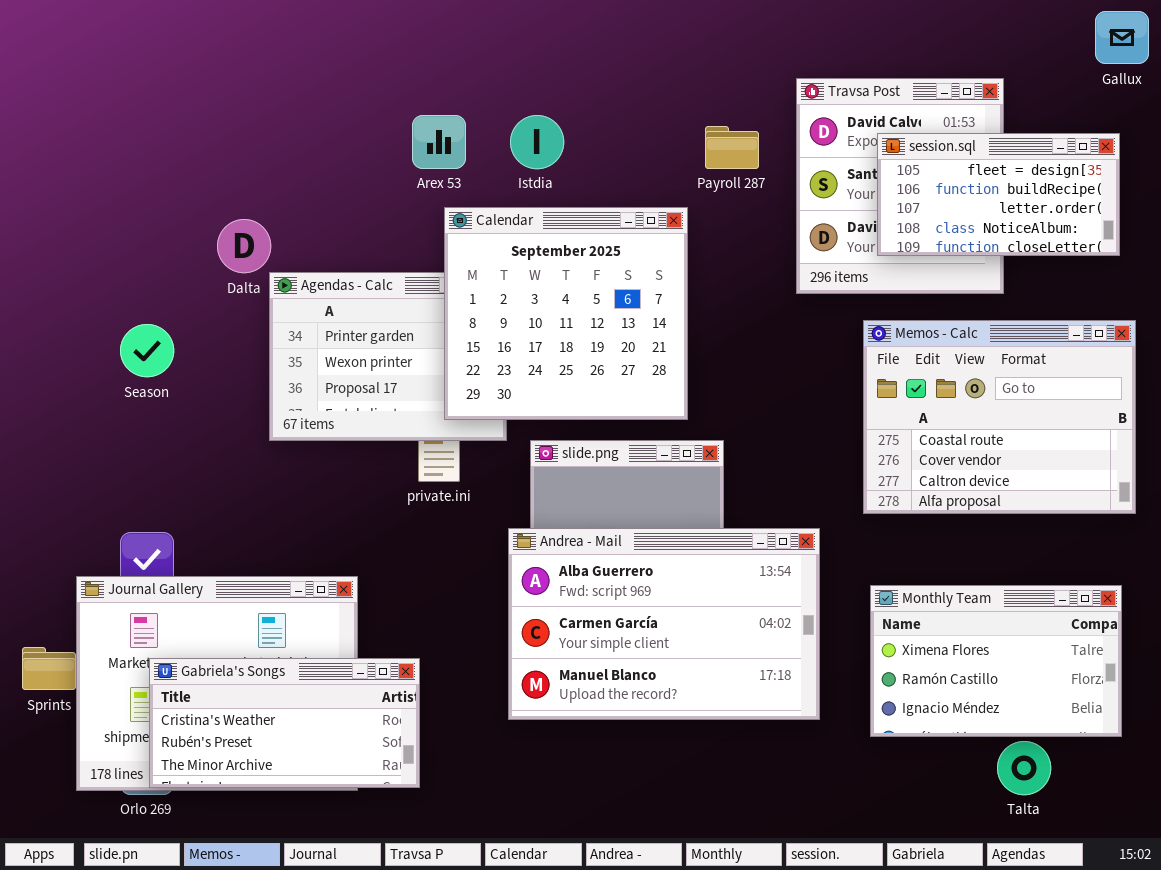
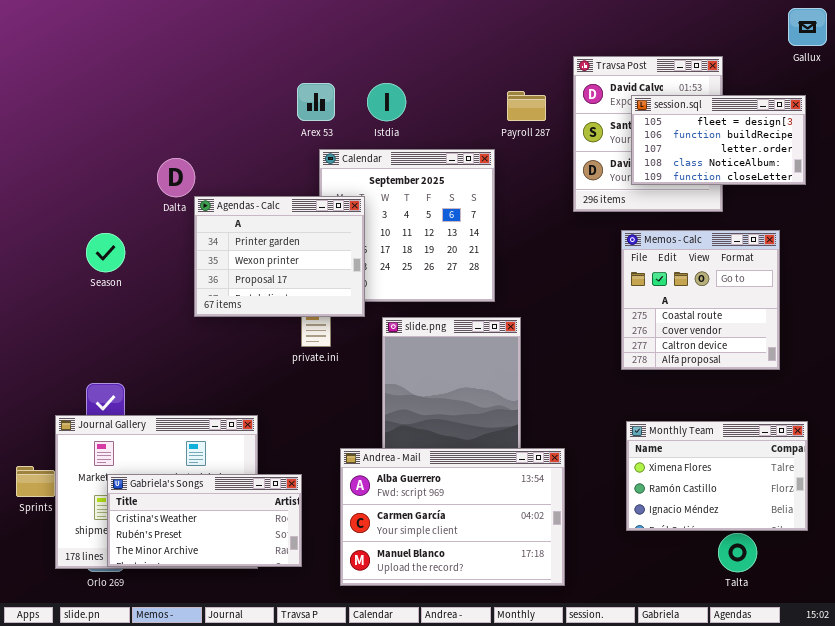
Agendas - Calc: [269,272,507,441] -> [194,196,365,317], raised
Memos - Calc: [863,320,1136,514] -> [621,230,780,370], resized
Andrea - Mail: [508,528,820,720] -> [340,448,565,586], moved

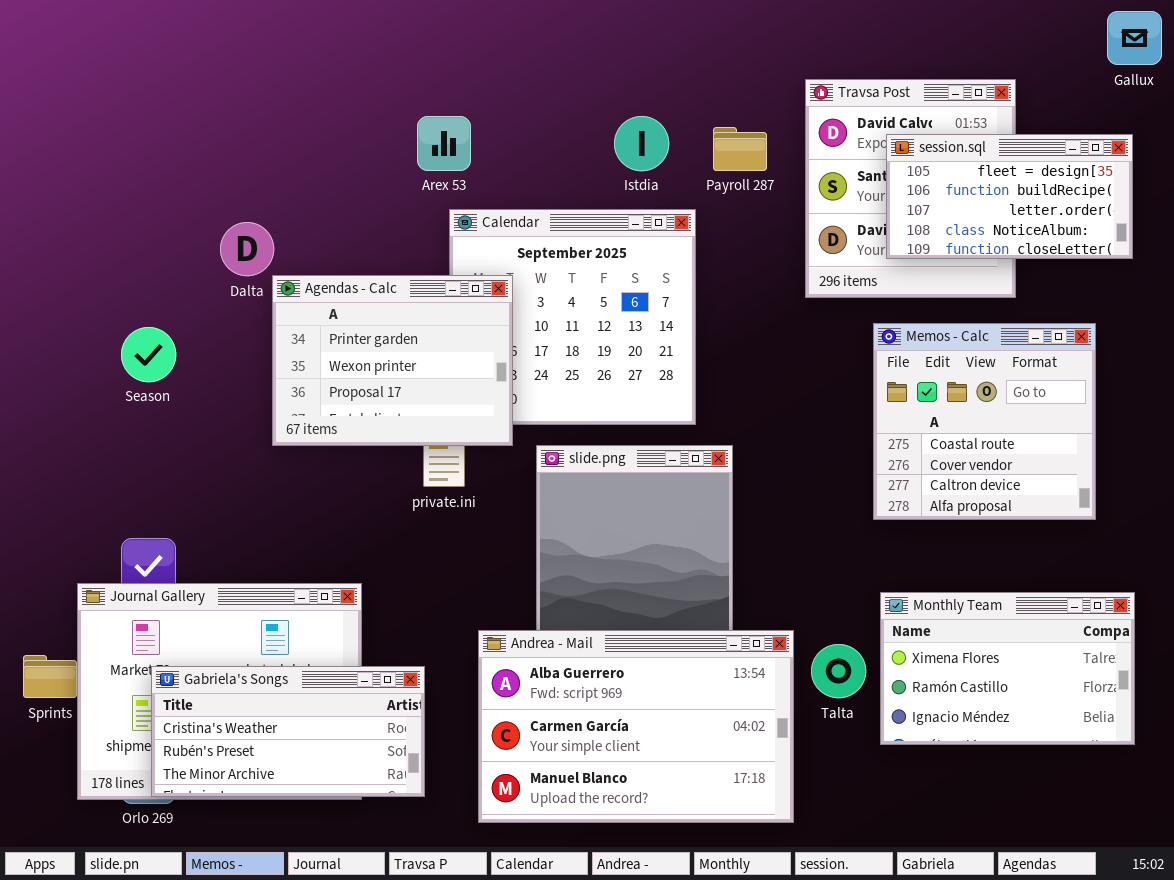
Istdia: [367,83,406,121] -> [614,116,669,171], moved
Talta: [718,533,757,572] -> [811,644,866,698], moved

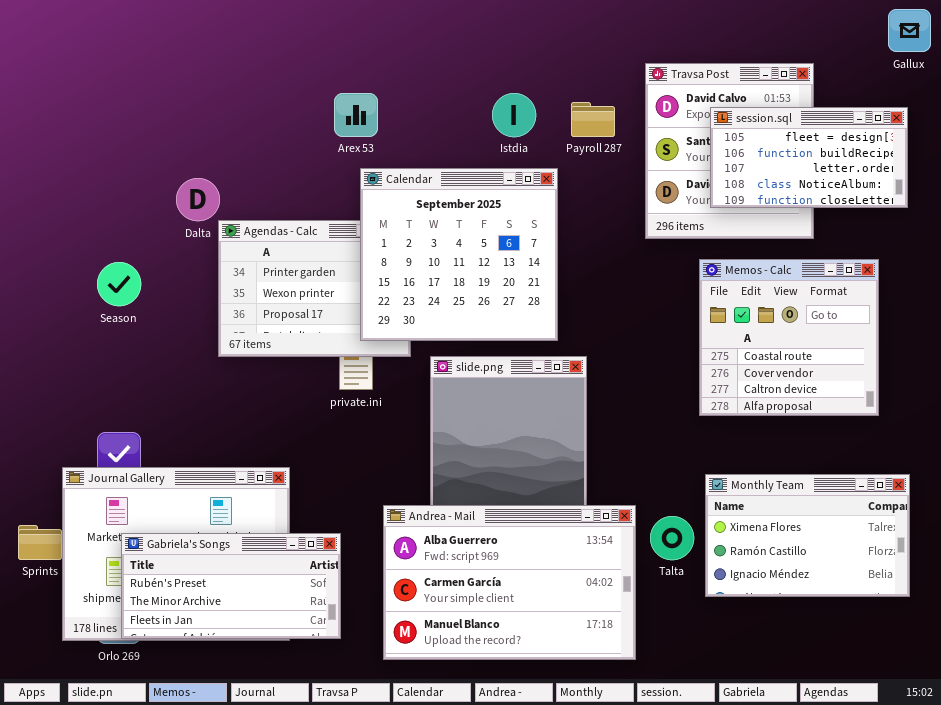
Calendar: [449,209,696,425] -> [360,168,558,341], raised
Gabriela's Songs: [151,666,425,797] -> [121,533,341,639], scrolled down 1 row

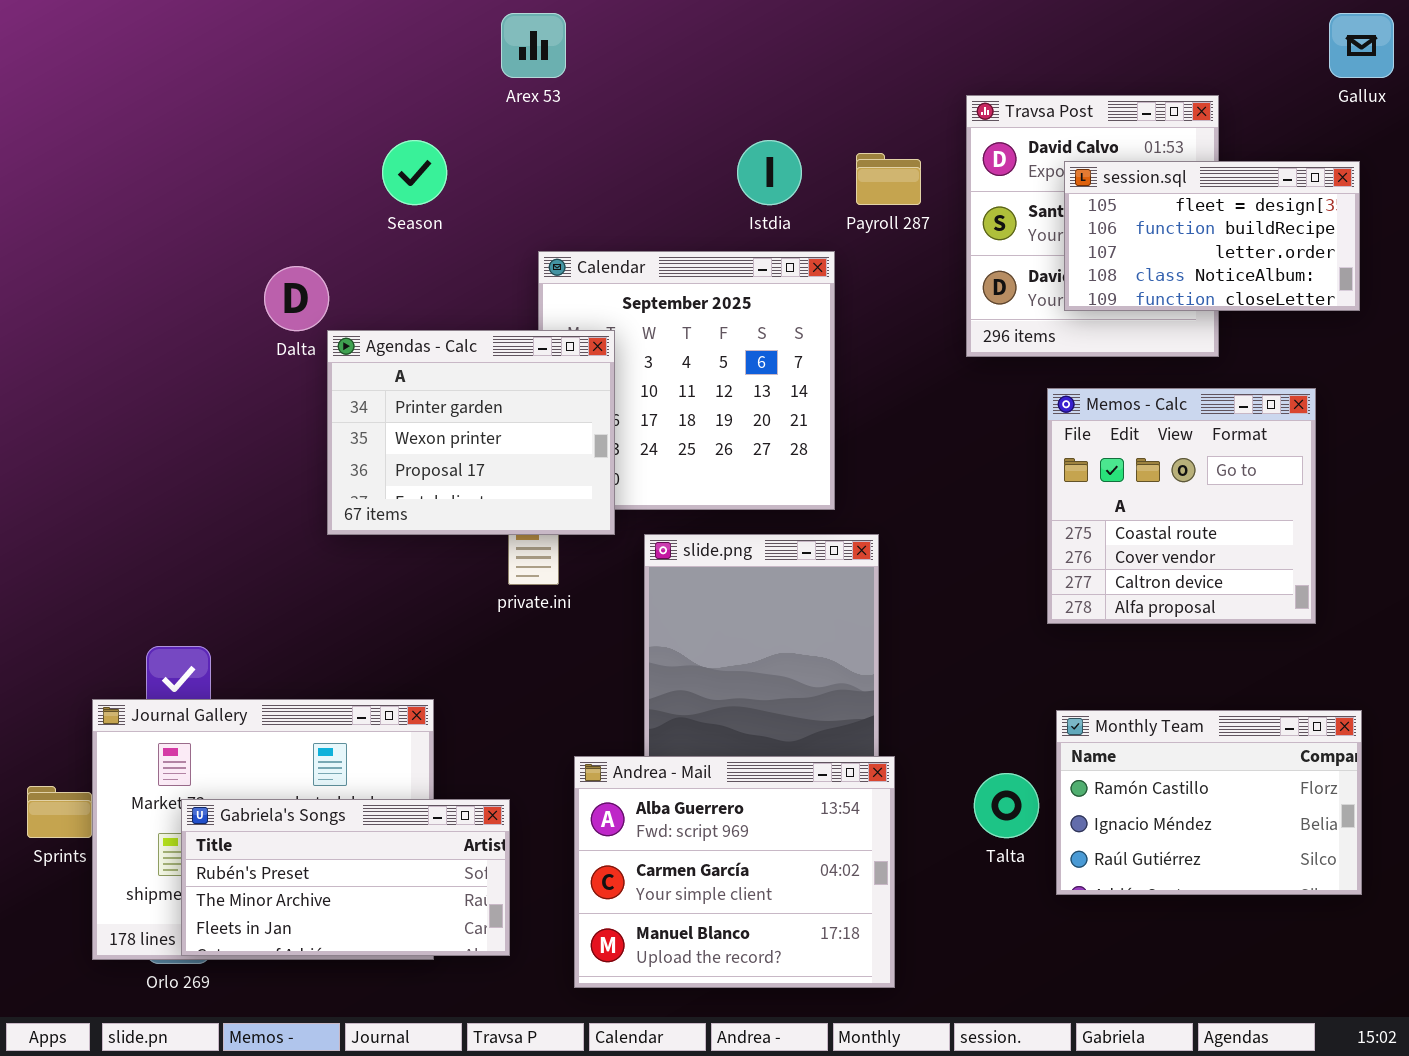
Arex 53: [334,93,378,137] -> [501,13,566,78], moved
Agendas - Calc: [218,220,411,357] -> [327,330,615,535], raised
Season: [97,262,141,306] -> [382,140,447,205], moved
Monthly Team: [705,474,910,597] -> [1056,710,1362,895], scrolled down 1 row
Andrea - Mail: [383,505,636,660] -> [574,756,895,988], resized

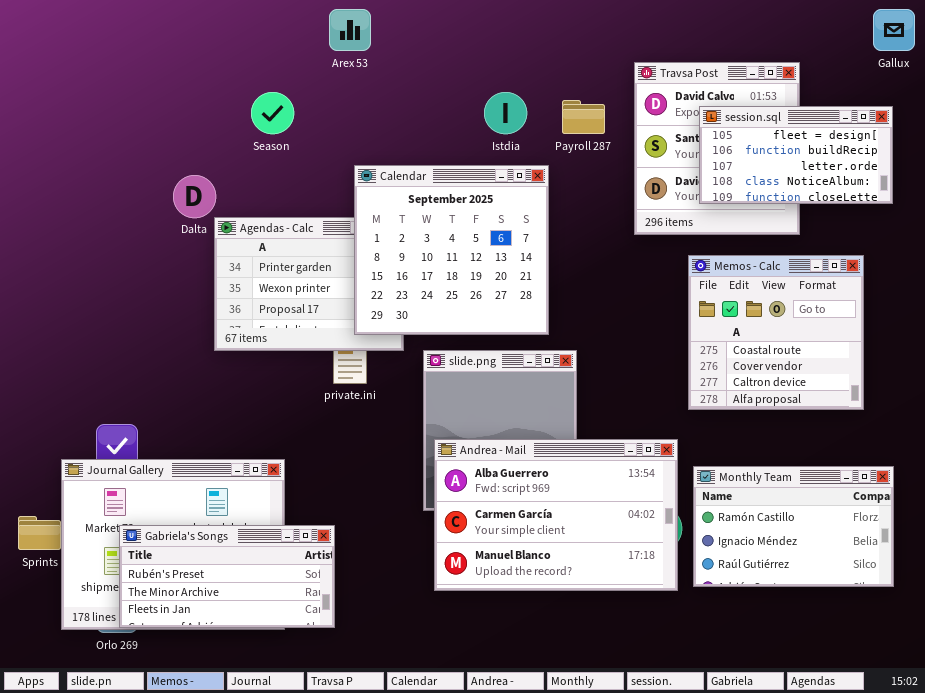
Calendar: [538,251,835,510] -> [354,165,549,335], raised
Andrea - Mail: [574,756,895,988] -> [434,439,678,591], moved, resized

